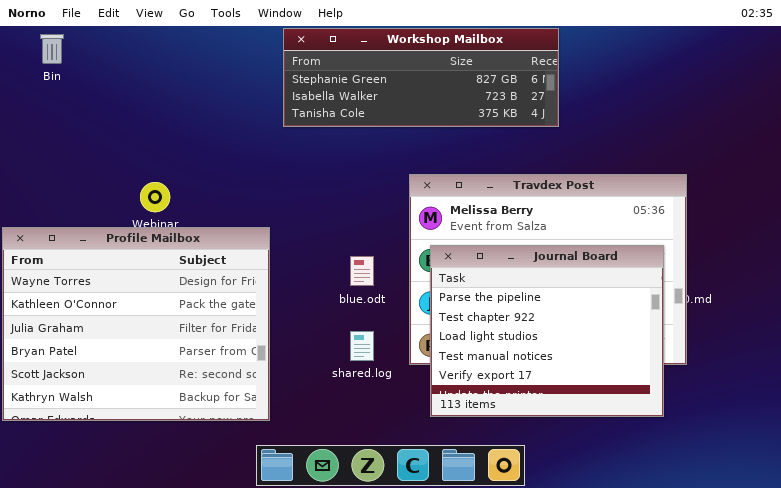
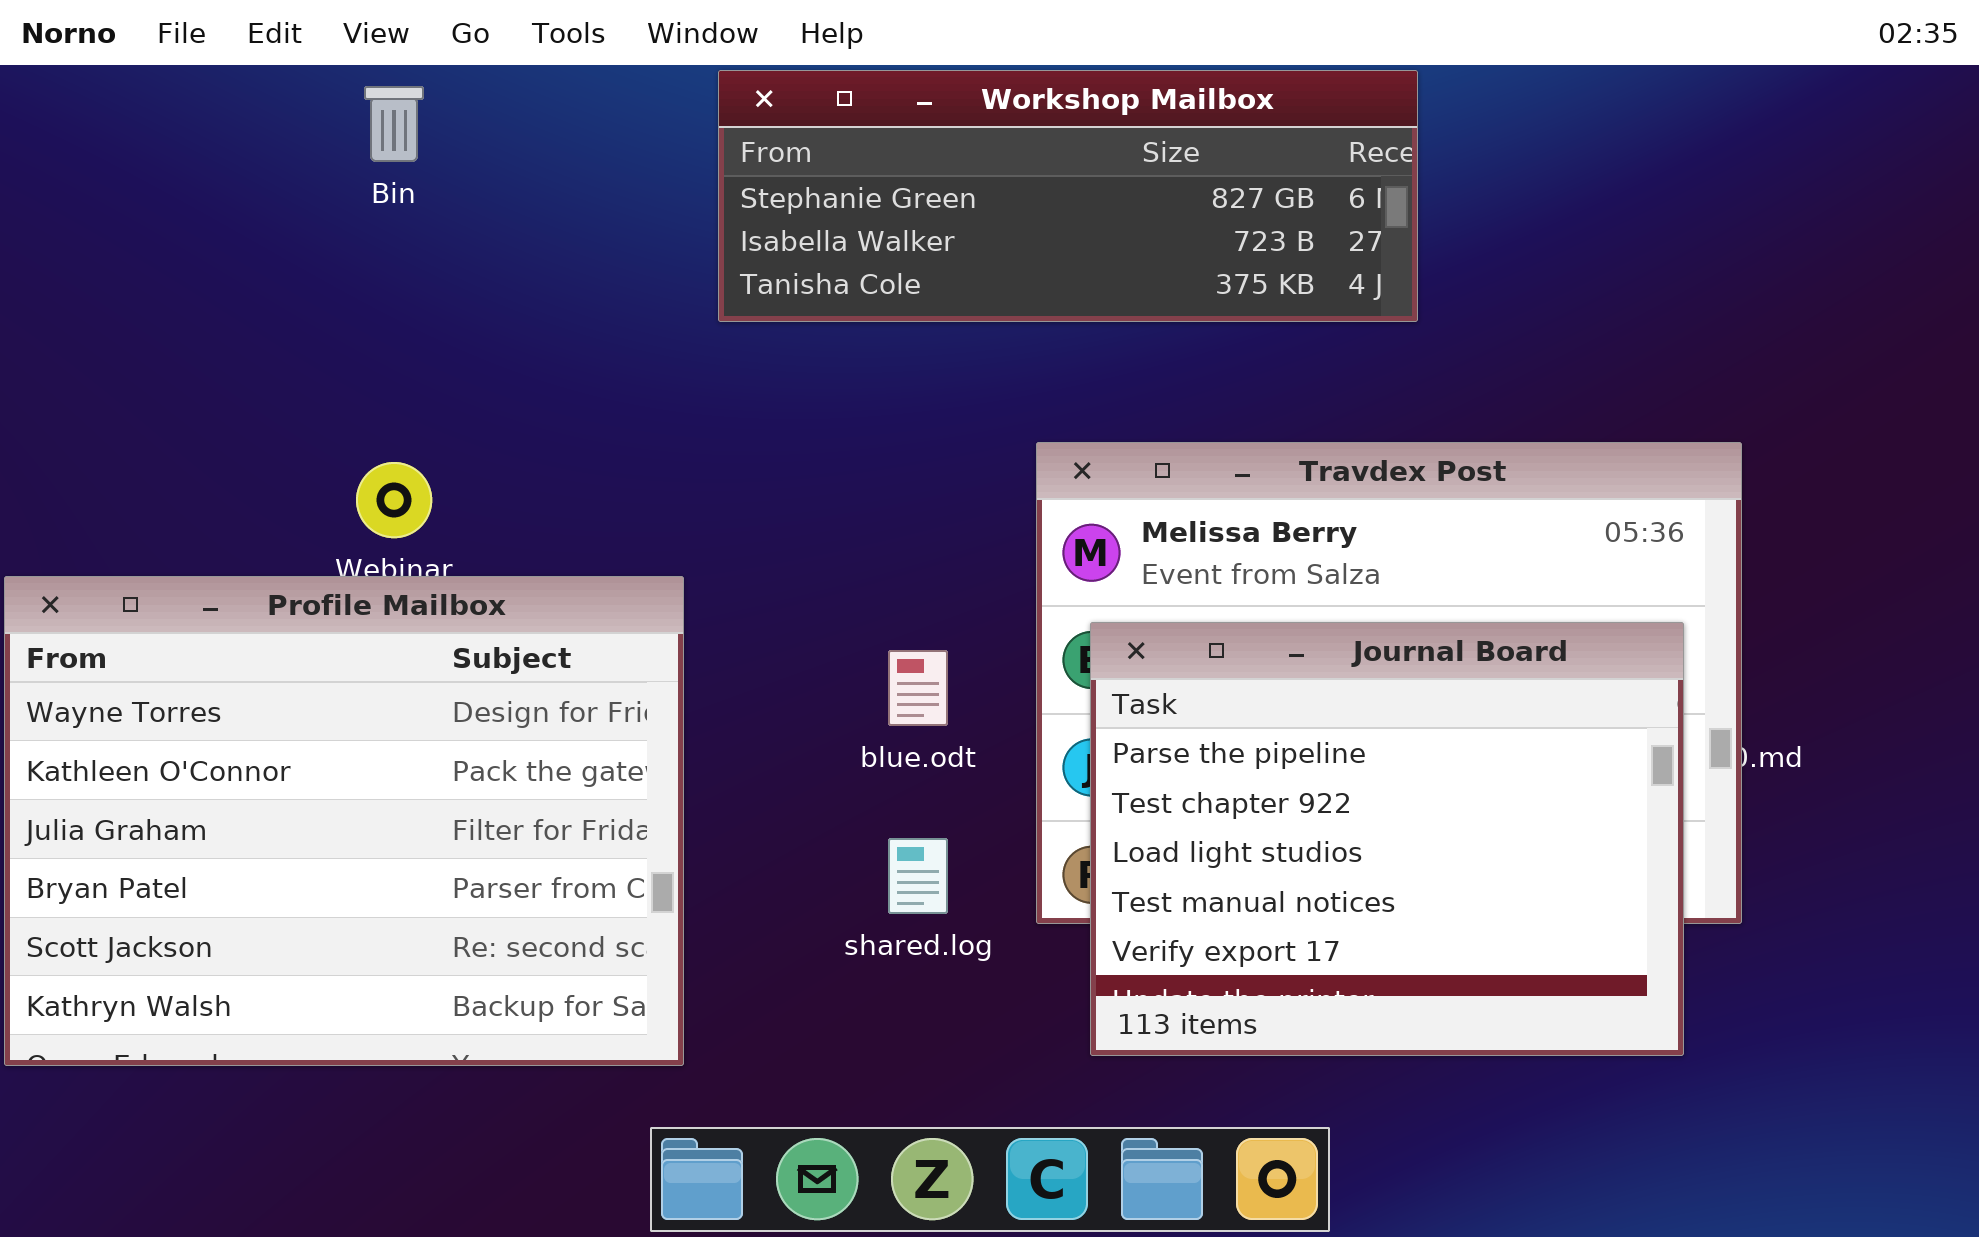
Bin: [40,34,64,64] -> [364,86,424,162], moved

